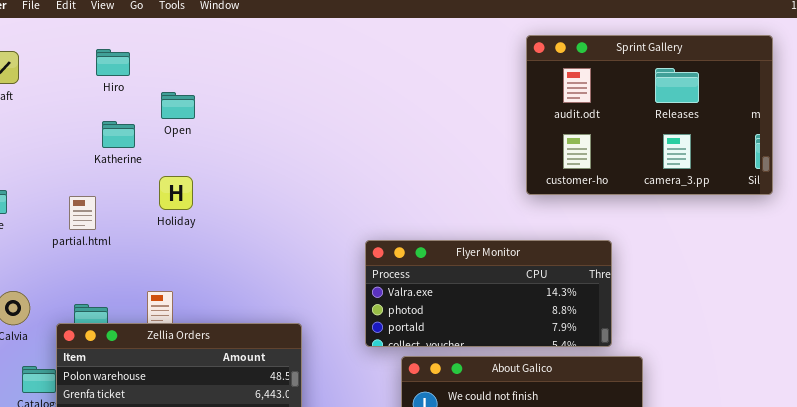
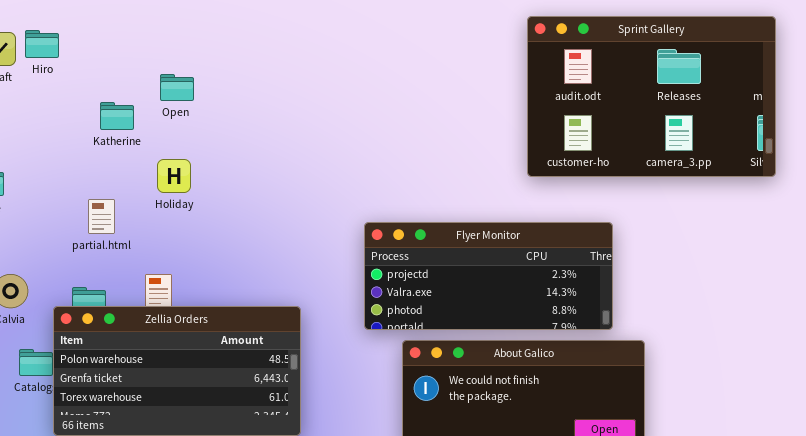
Hiro: [96,49,130,76] -> [25,30,59,58], moved
partial.html: [69,196,96,230] -> [88,199,115,234], moved
Flyer Monitor: [365,240,612,347] -> [364,222,613,330], scrolled up 1 row

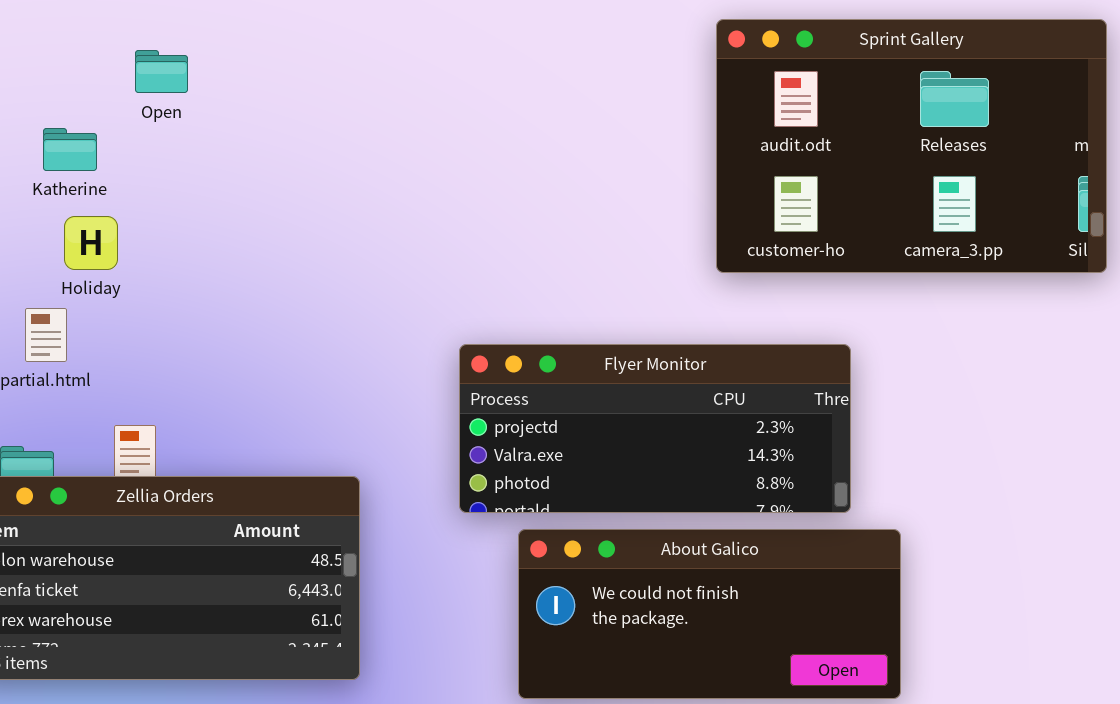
Open: [160,74,194,101] -> [135,50,188,93], moved
Katherine: [100,102,134,130] -> [43,128,97,171], moved
Holiday: [157,159,191,193] -> [64,216,118,270], moved

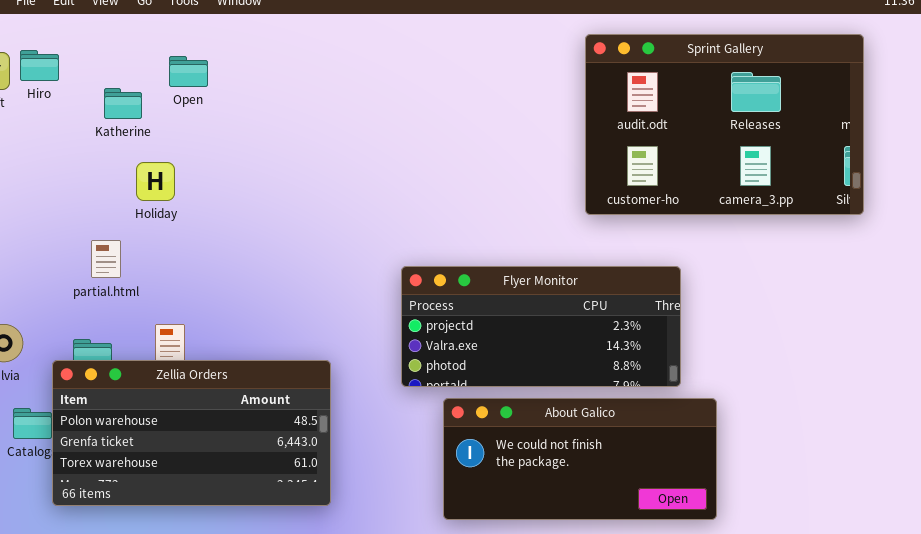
Katherine: [43,128,97,171] -> [104,88,142,119], moved
Holiday: [64,216,118,270] -> [136,162,175,201], moved

